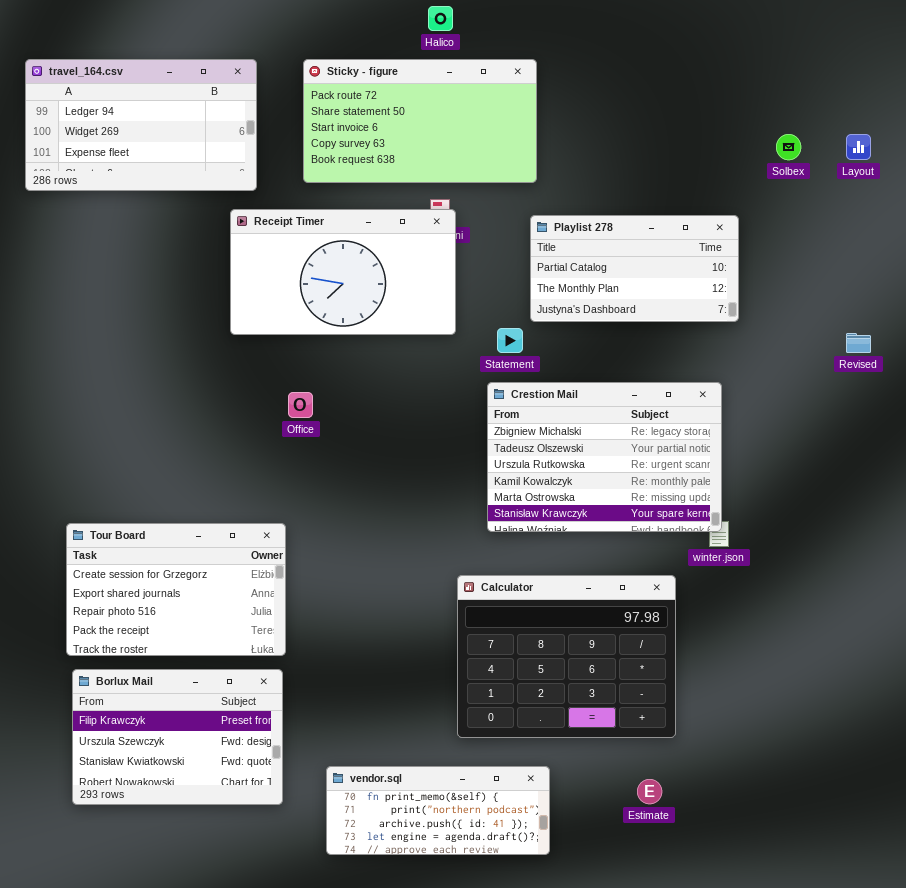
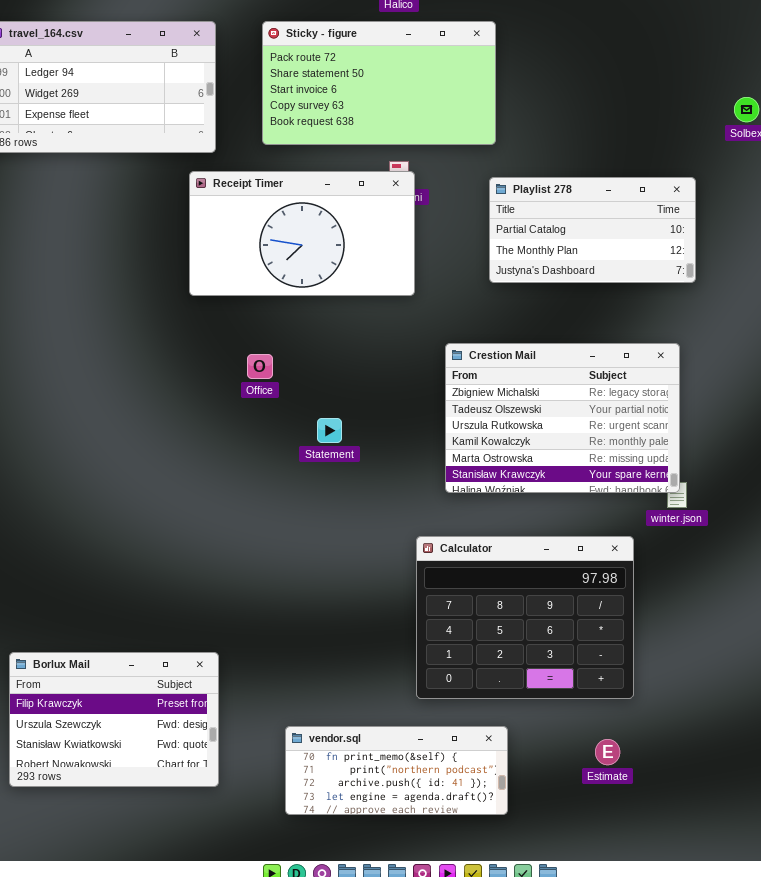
Statement: [497,328,523,353] -> [317,418,342,443], moved
Tour Board: [66,523,286,656] -> none, closed
Borlux Mail: [72,669,283,805] -> [9,652,219,787], moved

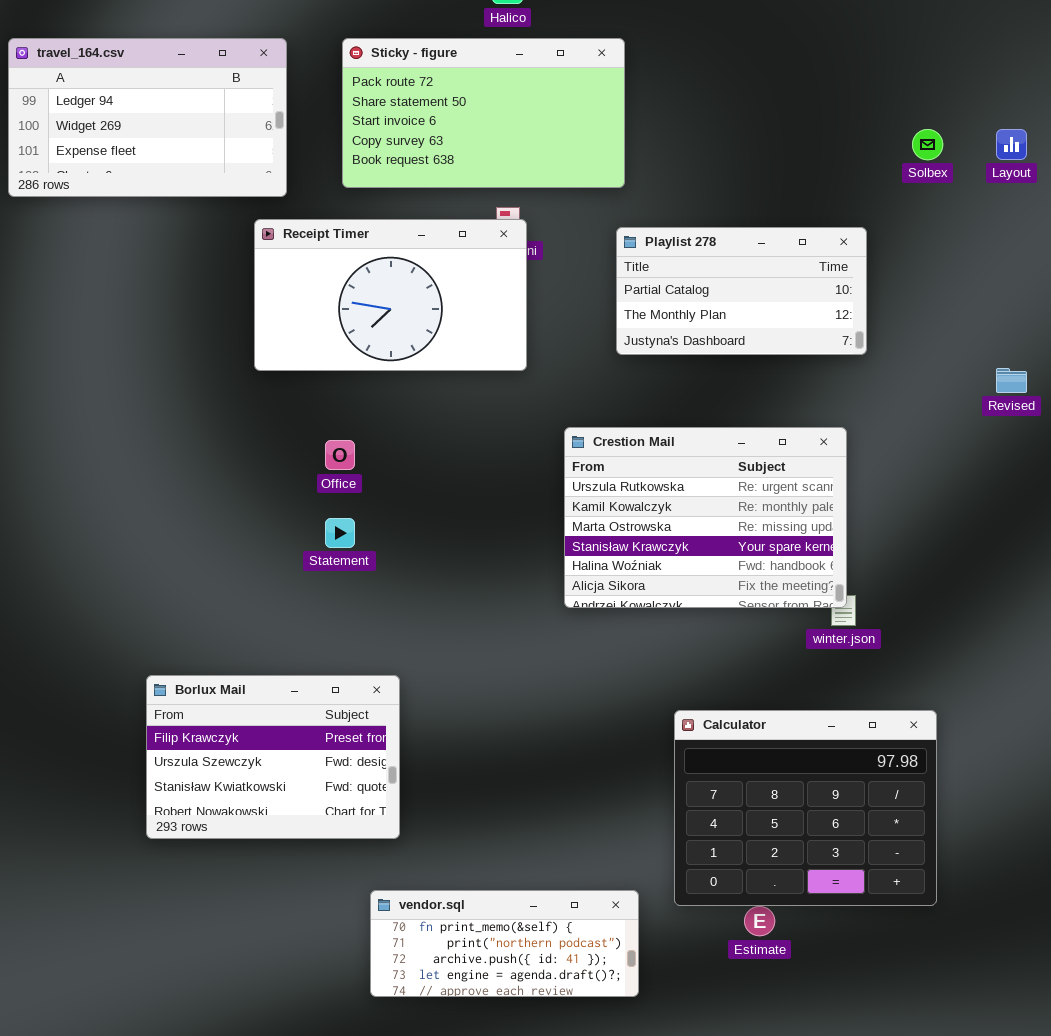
Crestion Mail: [445,343,680,493] -> [564,427,847,608], scrolled down 2 rows
Statement: [317,418,342,443] -> [325,518,355,548], moved
Calculator: [416,536,634,699] -> [674,710,937,906], moved
Borlux Mail: [9,652,219,787] -> [146,675,400,839], moved

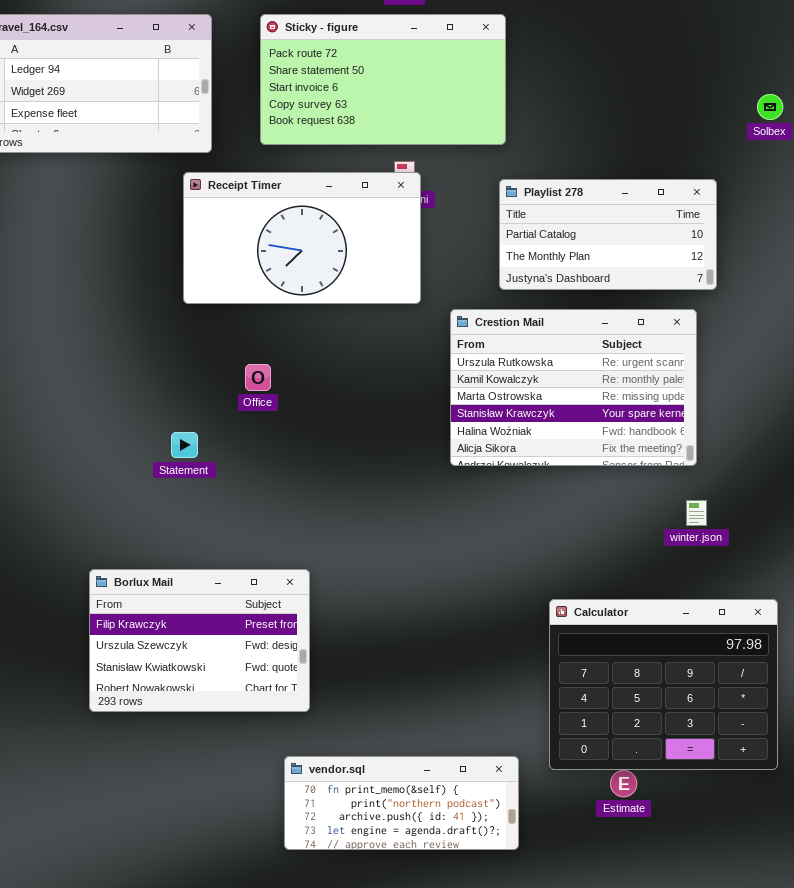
Crestion Mail: [564,427,847,608] -> [450,309,697,466], moved
Statement: [325,518,355,548] -> [171,432,198,458], moved

